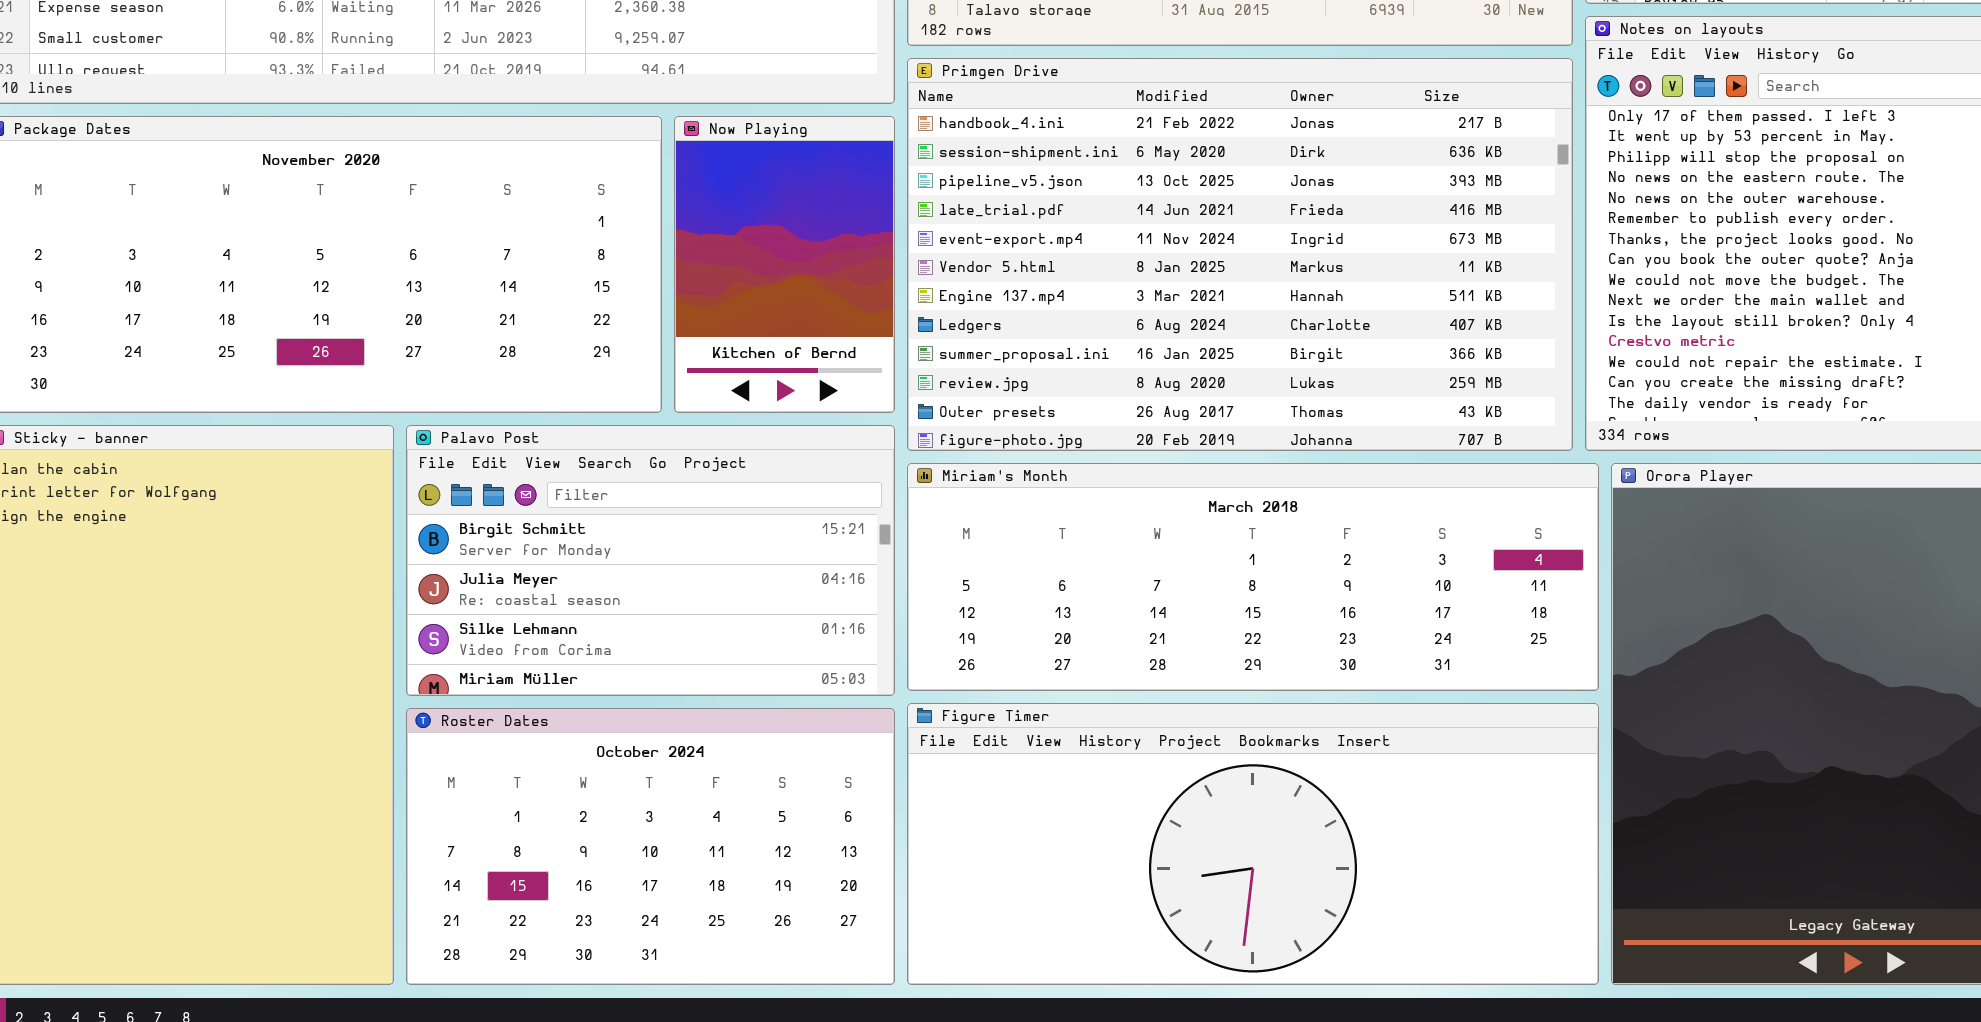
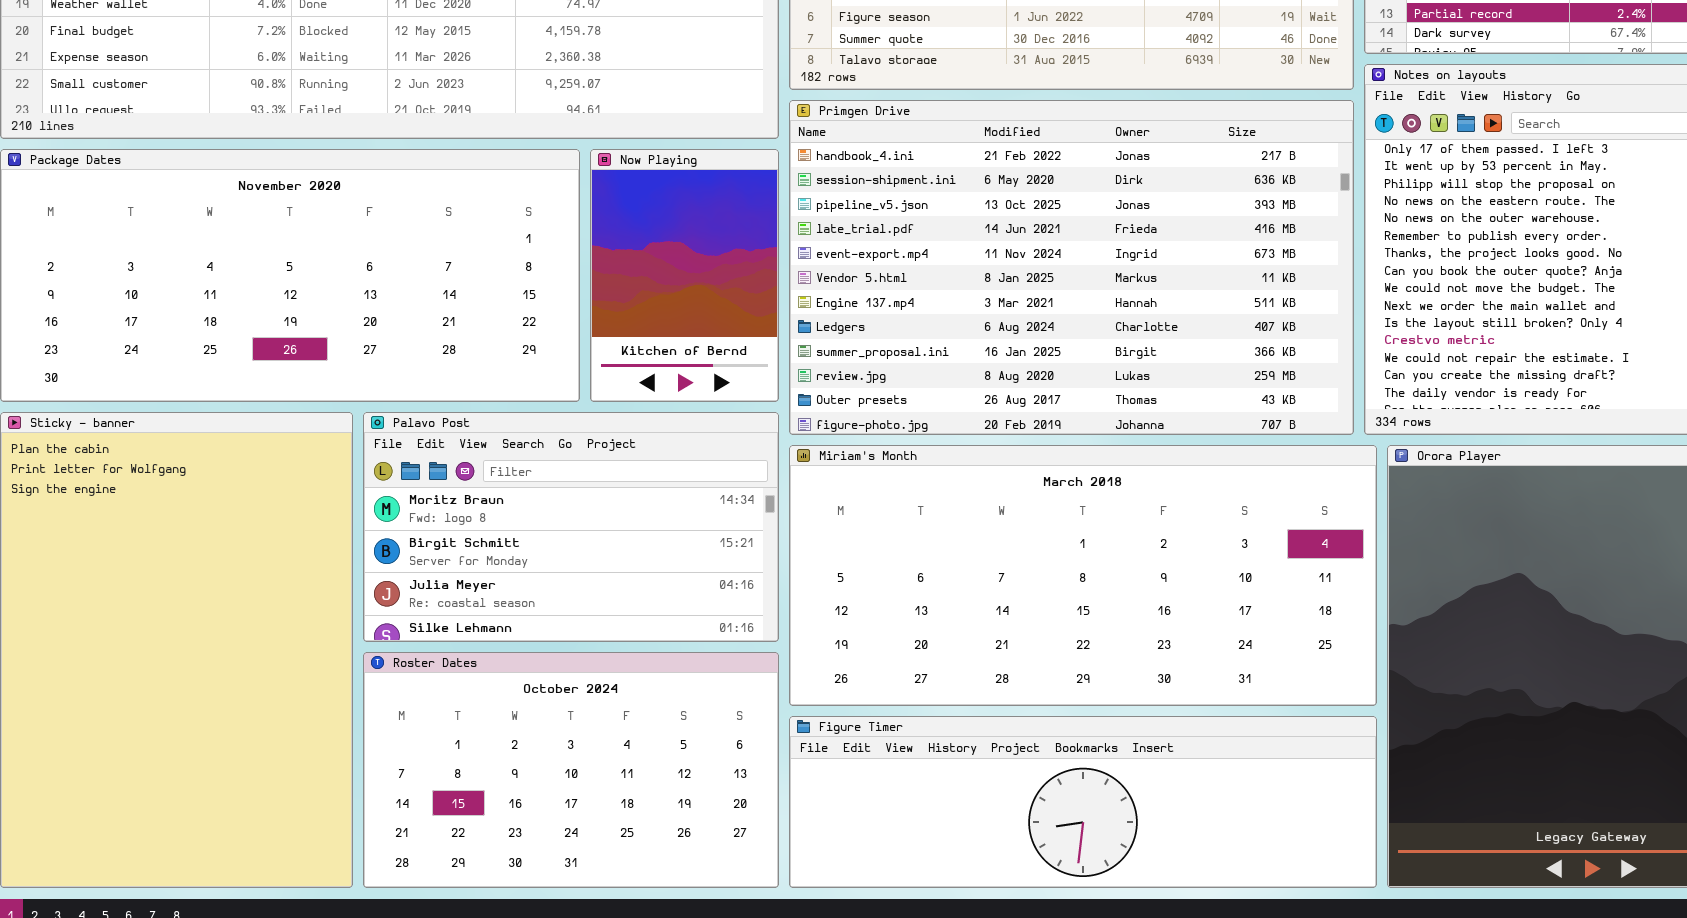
Palavo Post: [406,425,895,696] -> [363,412,779,642], scrolled up 1 row
Miriam's Month: [907,463,1599,691] -> [789,445,1377,706], resized
Figure Timer: [907,703,1599,985] -> [789,716,1377,888], resized

